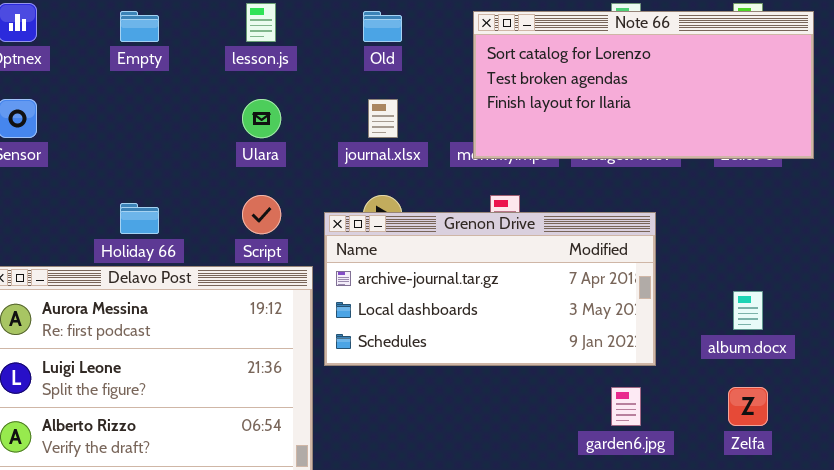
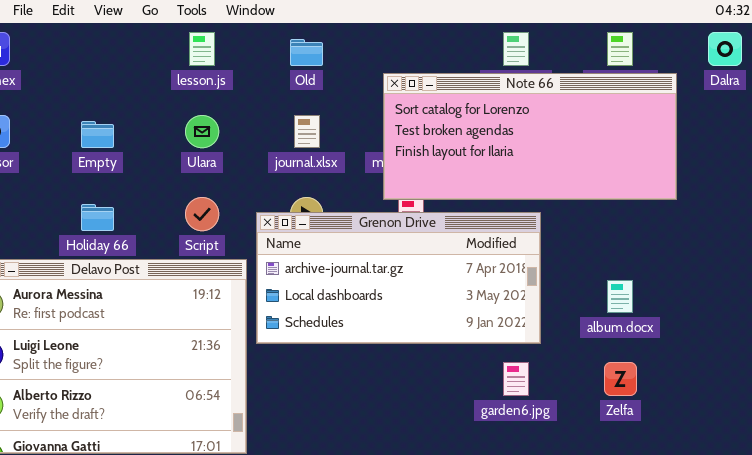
Empty: [120,11,159,42] -> [81,121,114,148], moved
Note 66: [473,11,814,159] -> [383,73,677,200], moved

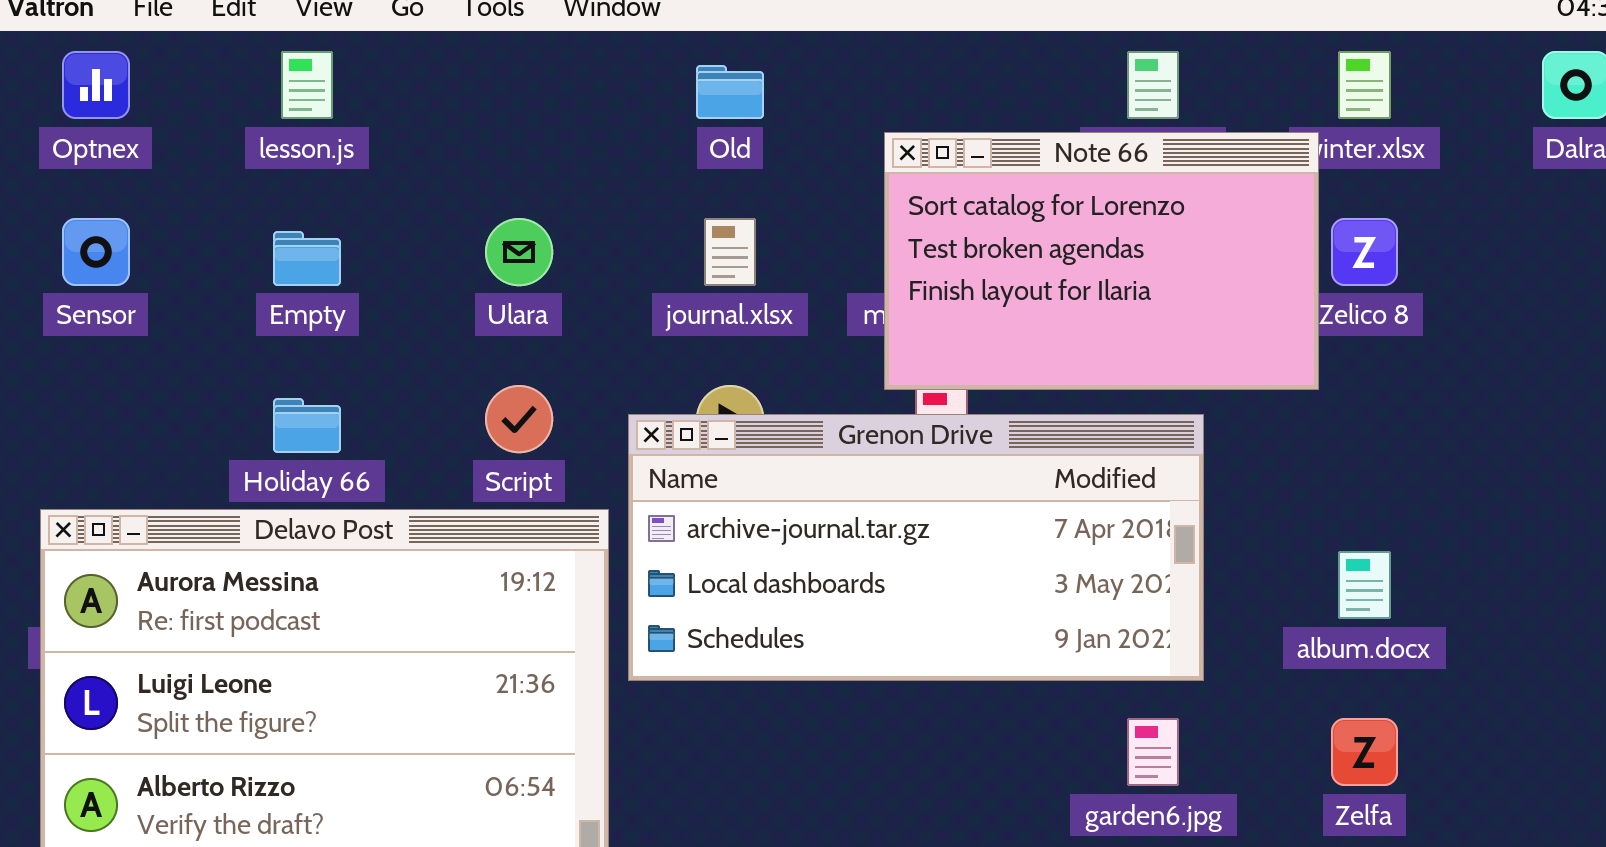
lesson.js: [189,32,215,66] -> [281,51,333,119], moved
Note 66: [383,73,677,200] -> [884,132,1319,390], resized

